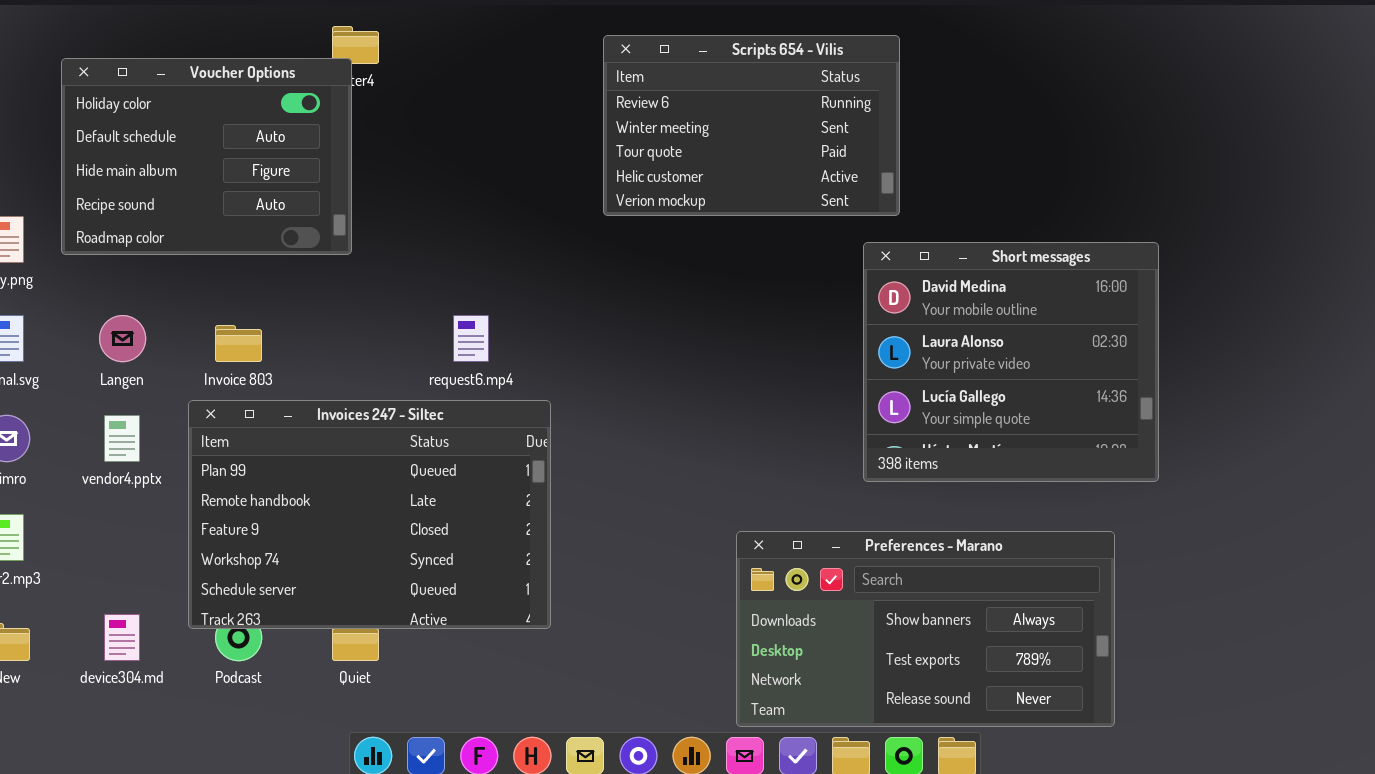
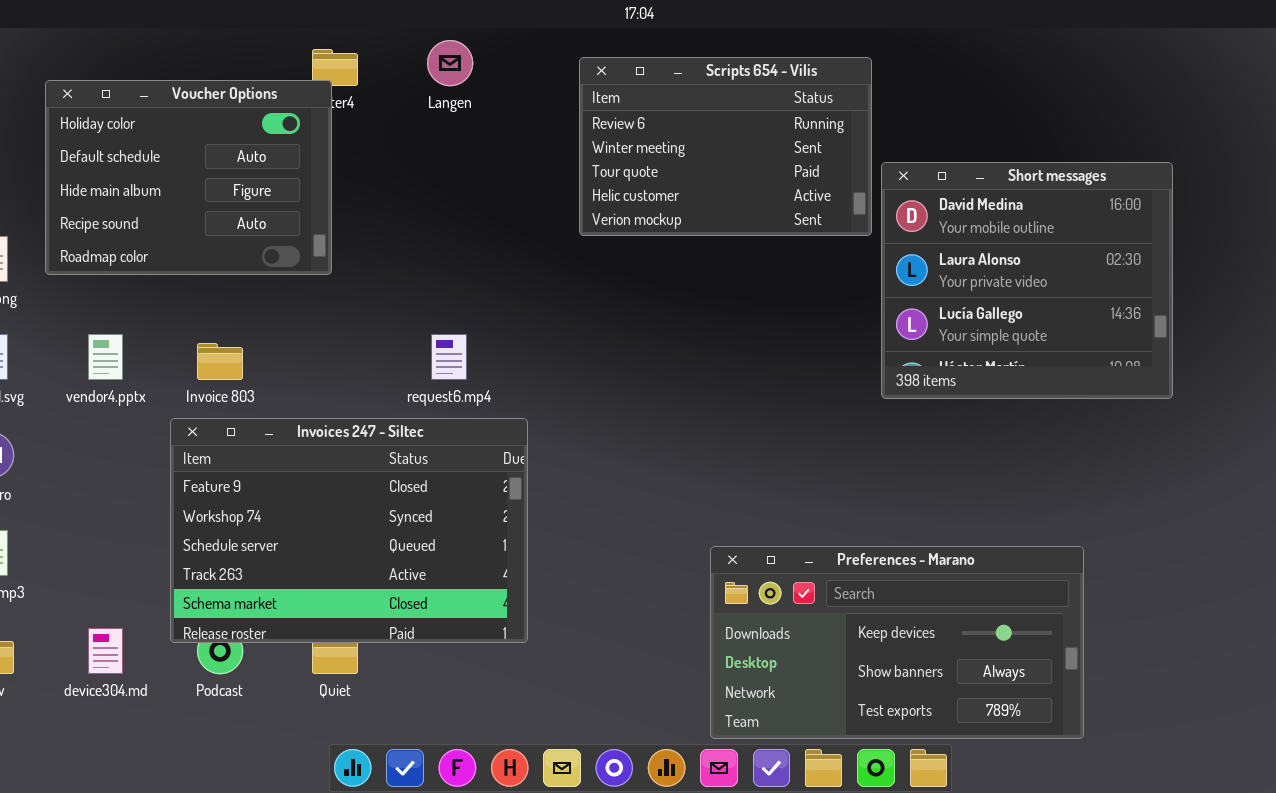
Short messages: [863,242,1159,482] -> [881,162,1173,399], moved
Langen: [99,315,146,362] -> [427,40,473,86], moved
Invoices 247 - Siltec: [188,400,551,629] -> [170,418,528,643], scrolled down 2 rows
vendor4.pptx: [104,415,140,462] -> [88,334,123,380], moved
Preferences - Marano: [736,531,1115,727] -> [710,546,1084,739], scrolled up 1 row

